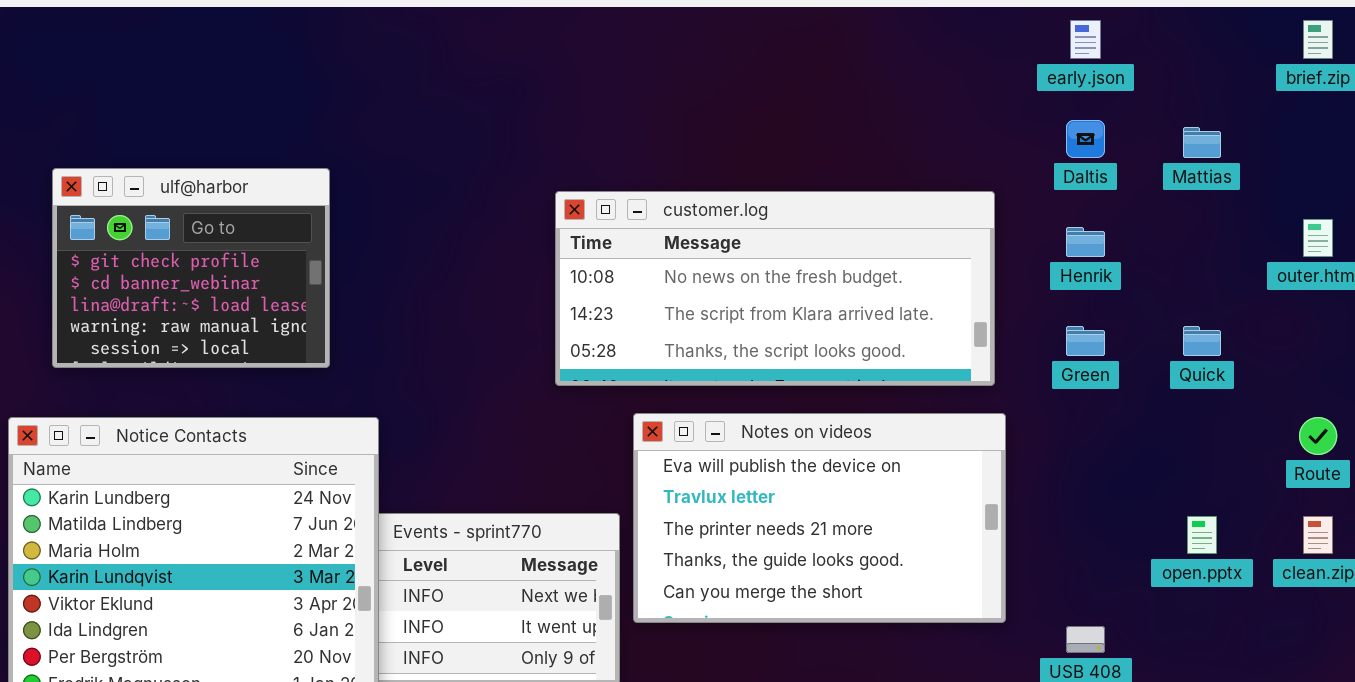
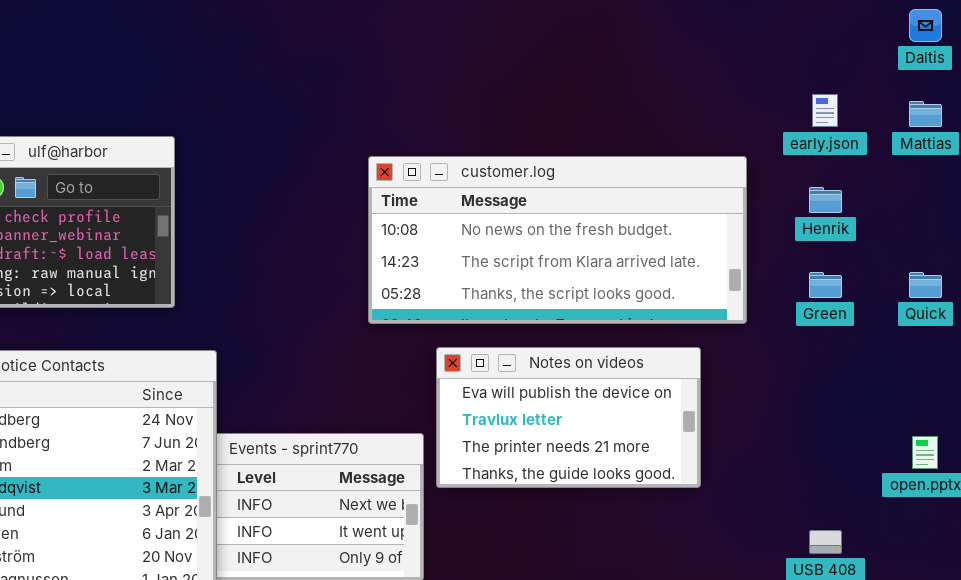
early.json: [1070,20,1101,59] -> [812,94,838,127], moved
Daltis: [1066,120,1105,158] -> [909,9,942,42], moved
Notes on videos: [633,413,1006,623] -> [436,347,701,488], resized

